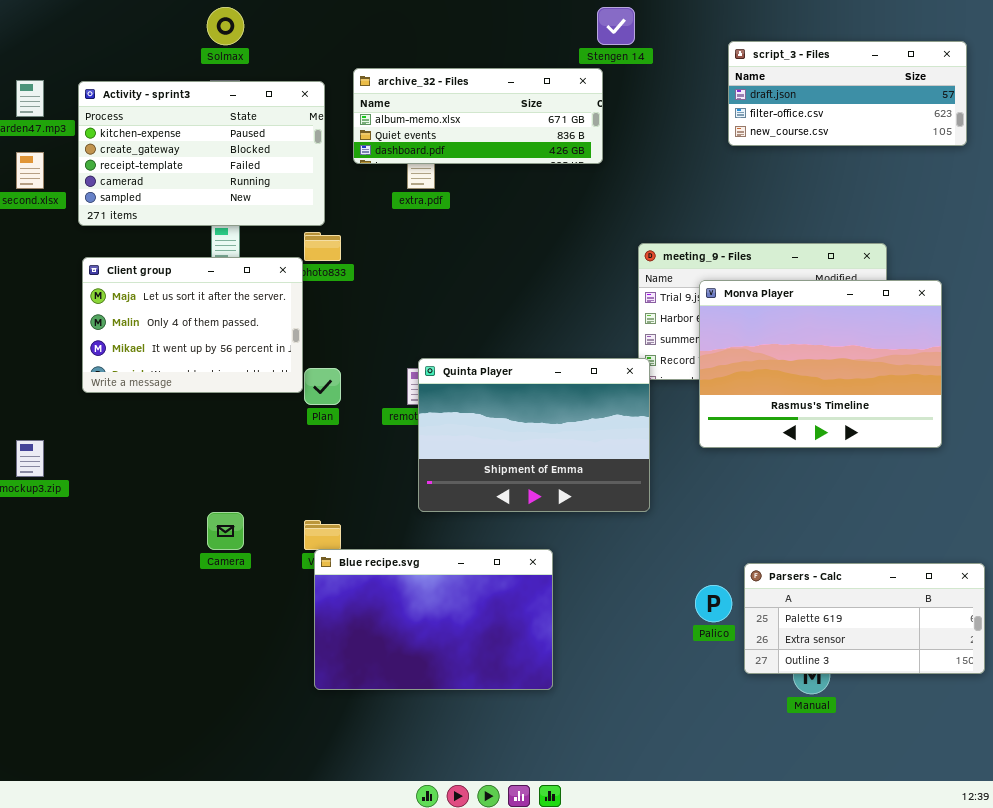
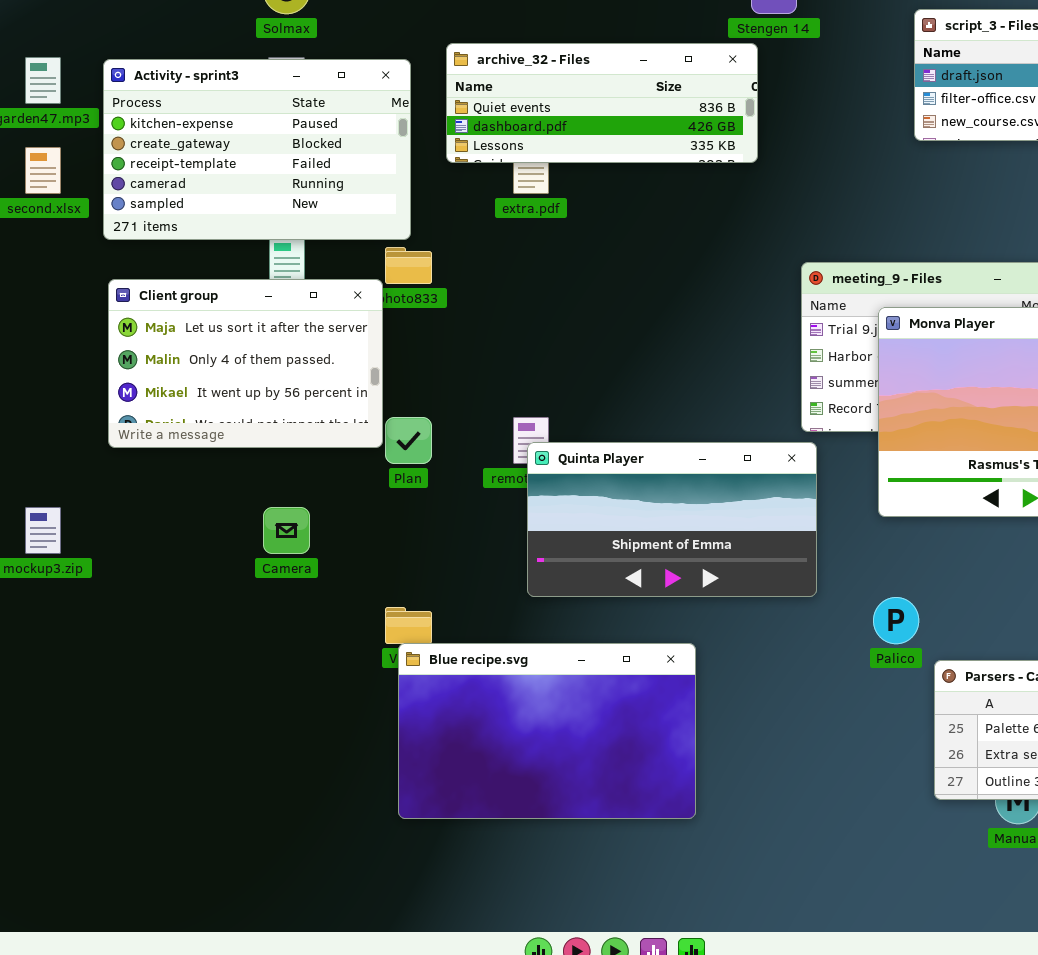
archive_32 - Files: [353,68,603,164] -> [446,43,758,163], scrolled down 1 row
Quinta Player: [418,358,650,512] -> [527,442,817,597], resized
Camera: [207,512,244,550] -> [263,507,310,554], moved
Palico: [695,585,732,622] -> [873,597,919,644], moved

